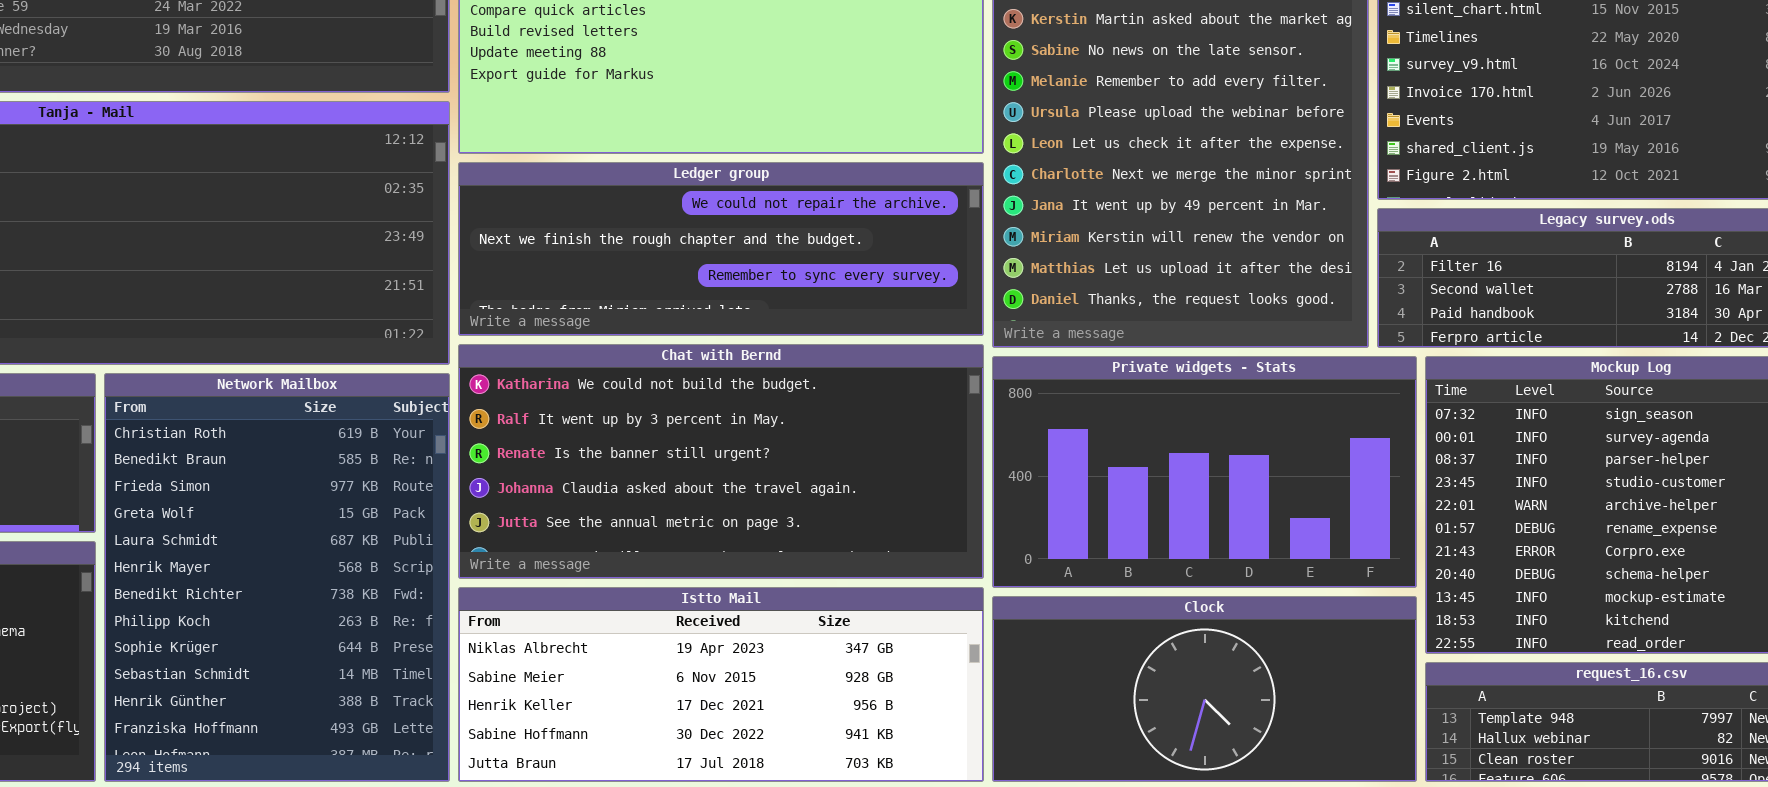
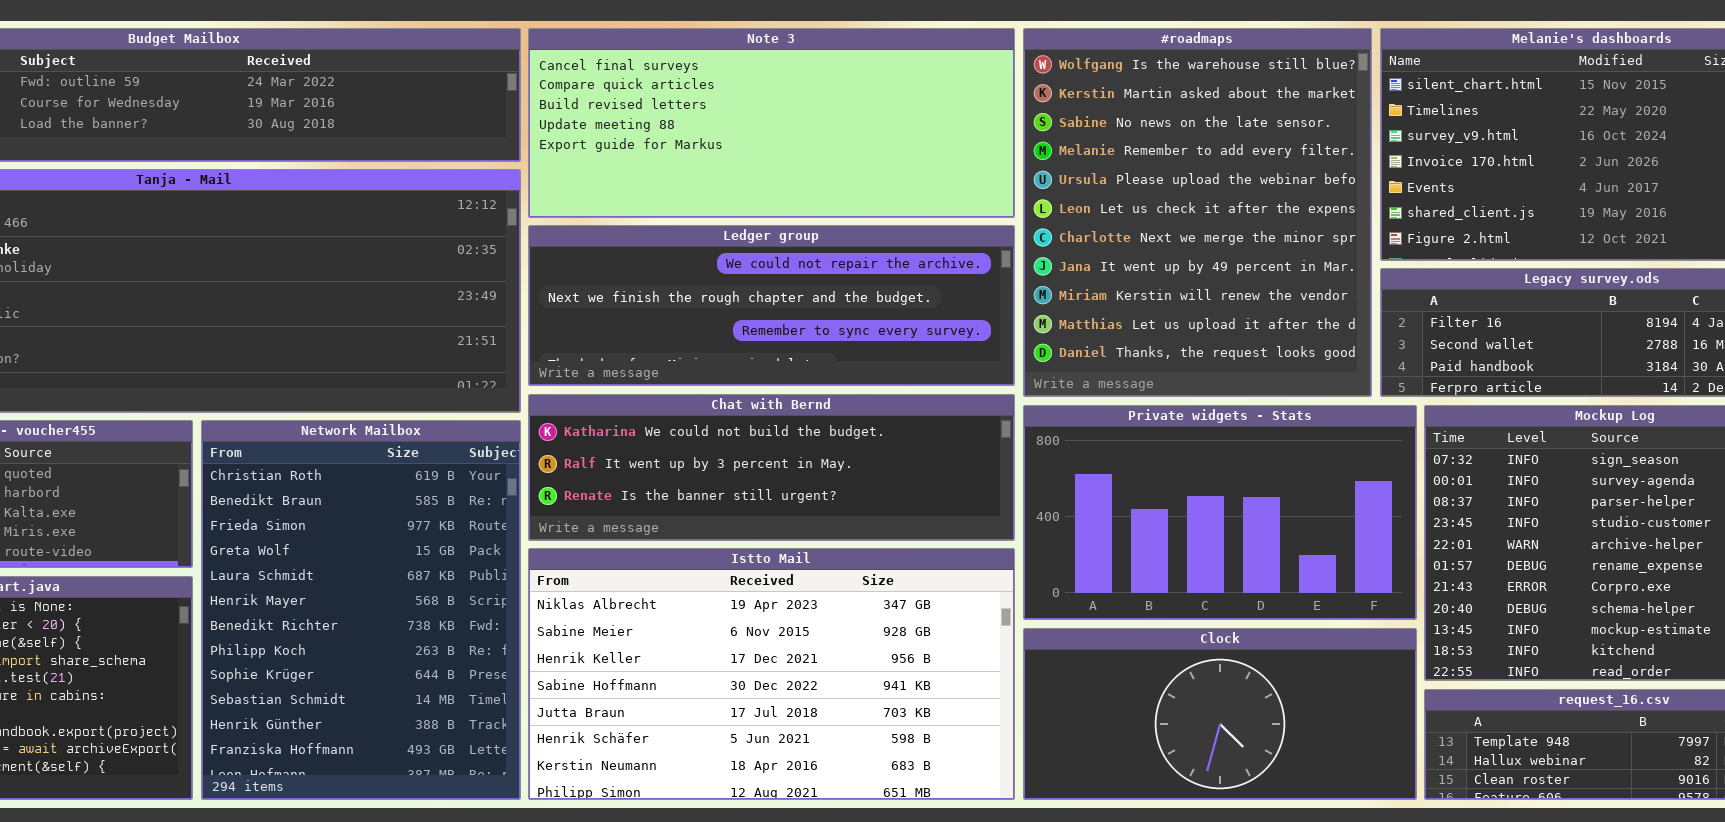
Chat with Bernd: [458,344,984,579] -> [528,394,1015,541], resized
Istto Mail: [458,587,984,782] -> [528,548,1015,800], resized

